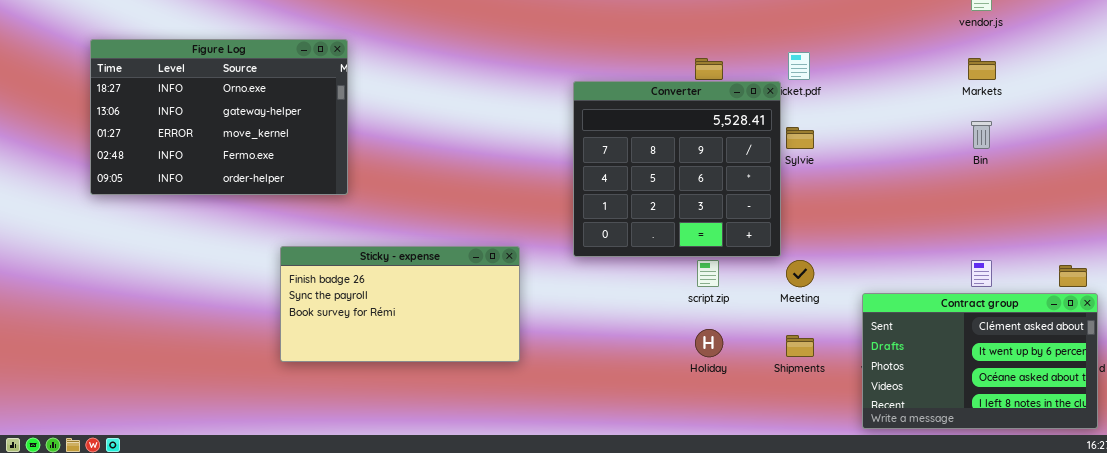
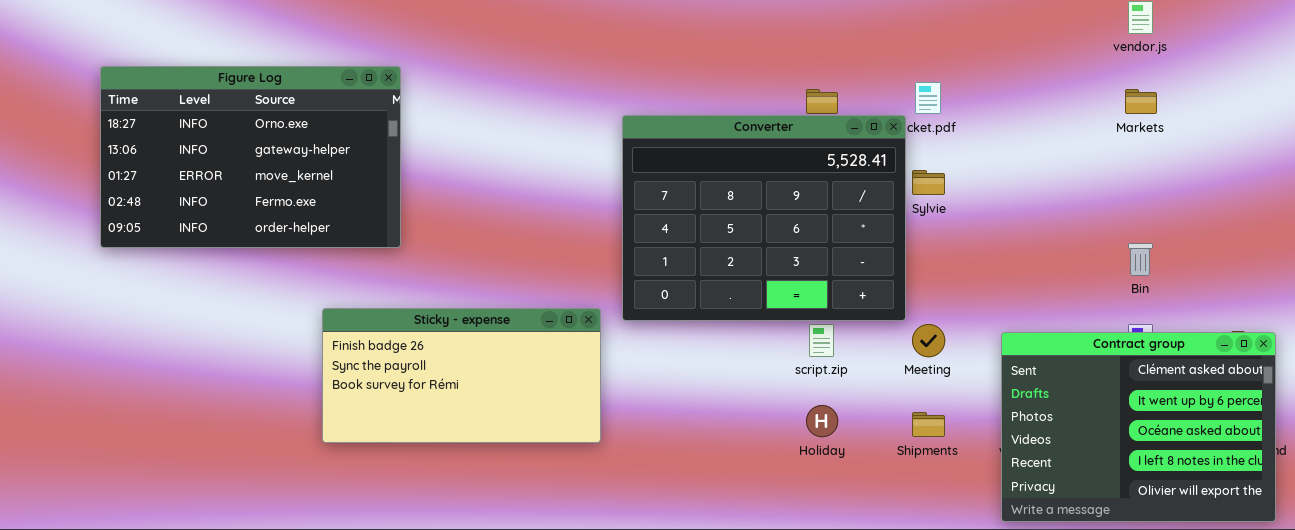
Converter: [573,81,781,257] -> [622,115,906,321], resized
Bin: [971,121,992,149] -> [1128,243,1153,276], moved
Contract group: [862,293,1098,429] -> [1001,332,1276,522], resized

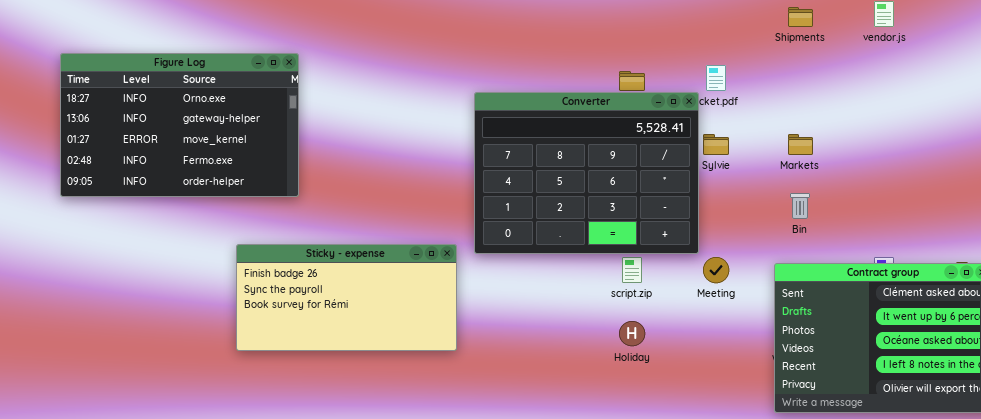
Markets: [1125,89,1157,114] -> [788,134,813,155], moved
Bin: [1128,243,1153,276] -> [790,193,810,219], moved
Shipments: [912,412,945,437] -> [788,7,813,27], moved

